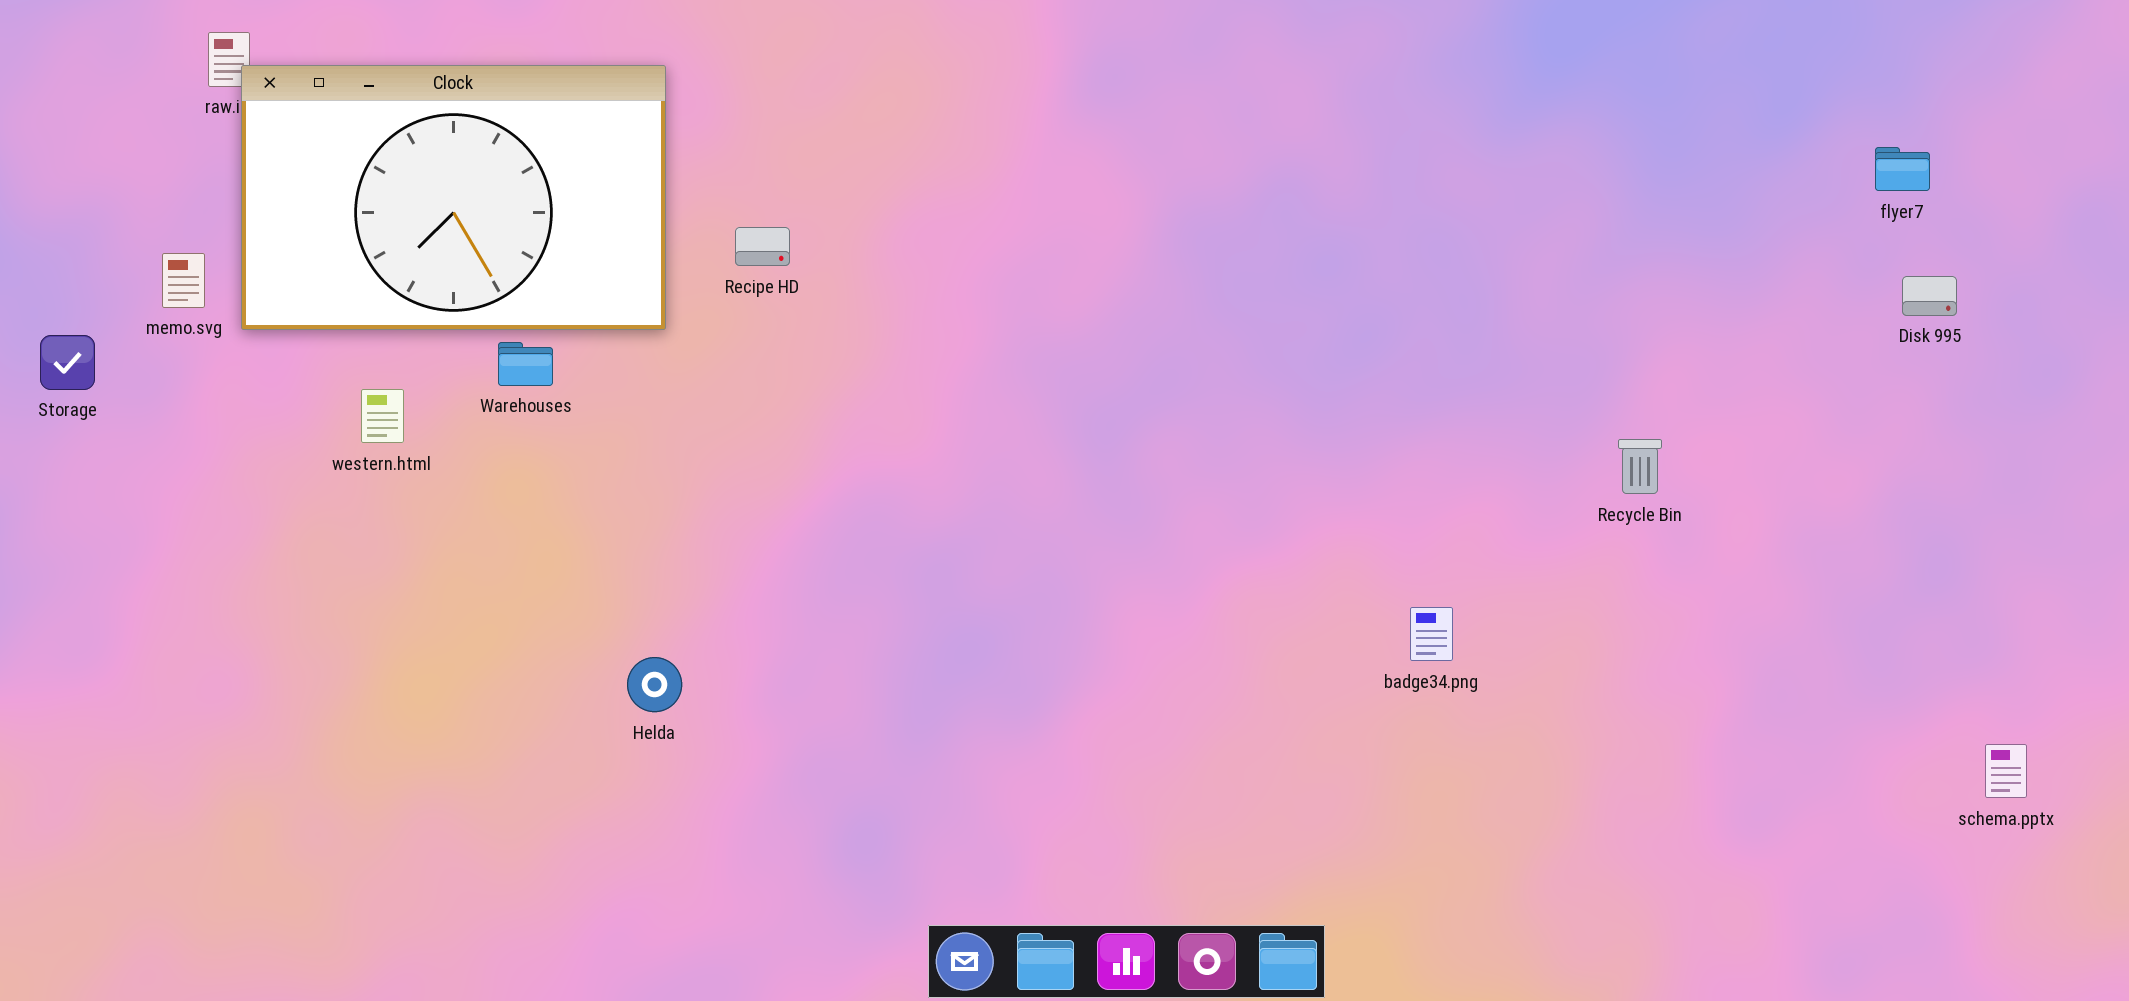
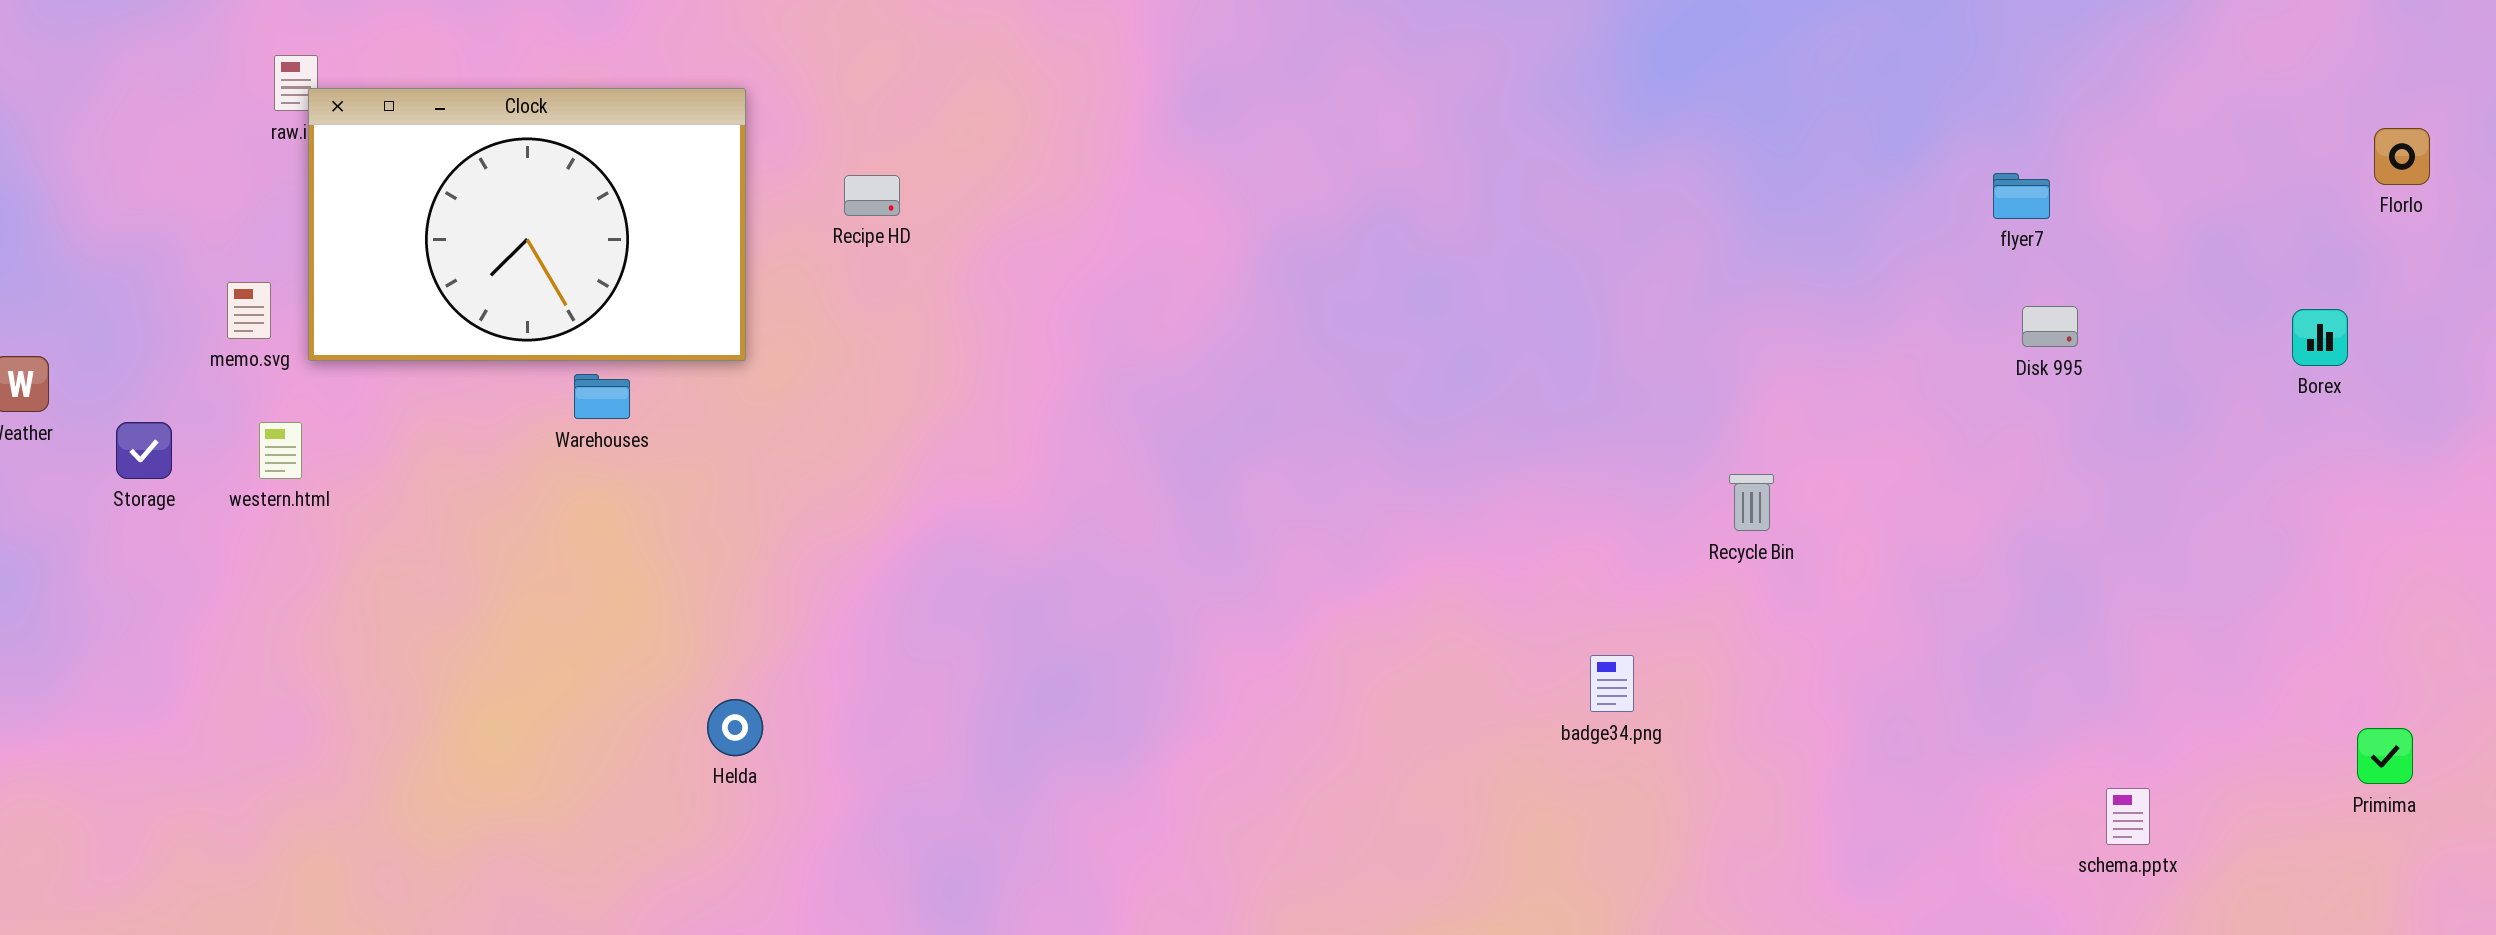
Recipe HD: [735,227,790,266] -> [844,175,900,216], moved
Storage: [40,335,95,390] -> [116,422,172,479], moved
western.html: [361,389,404,443] -> [259,422,302,479], moved
badge34.png: [1410,607,1453,661] -> [1590,655,1634,712], moved

